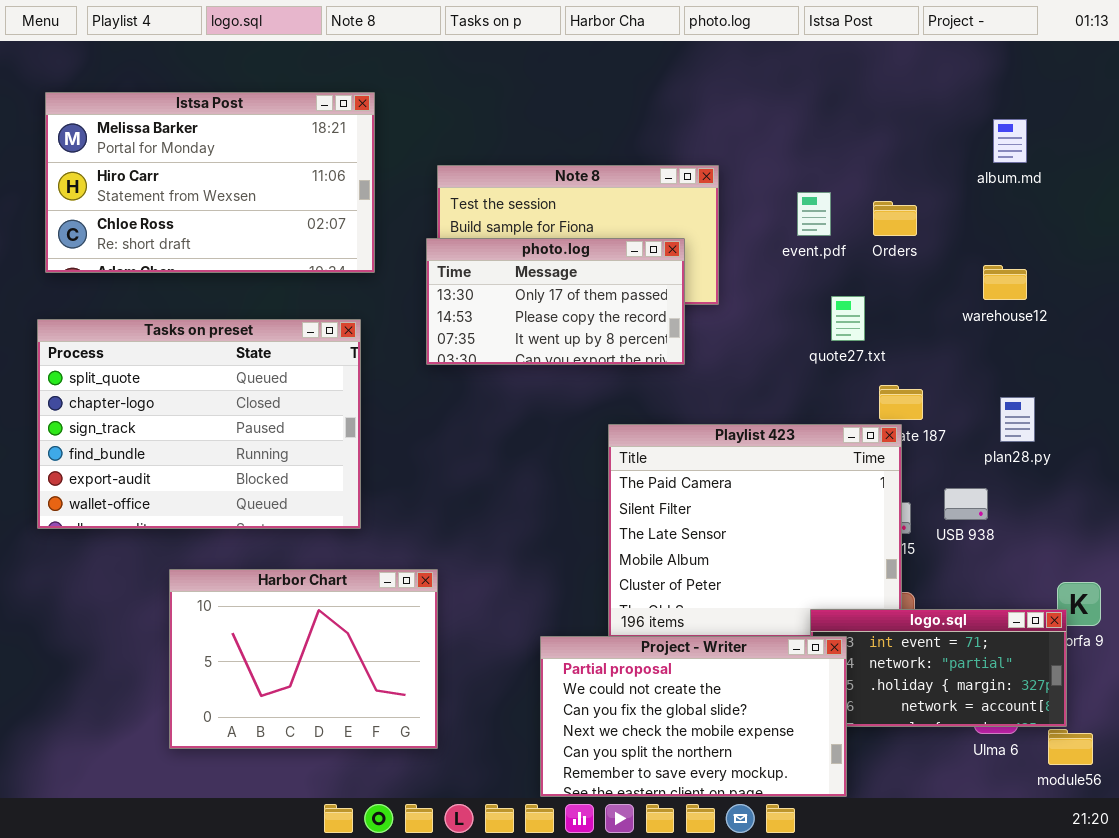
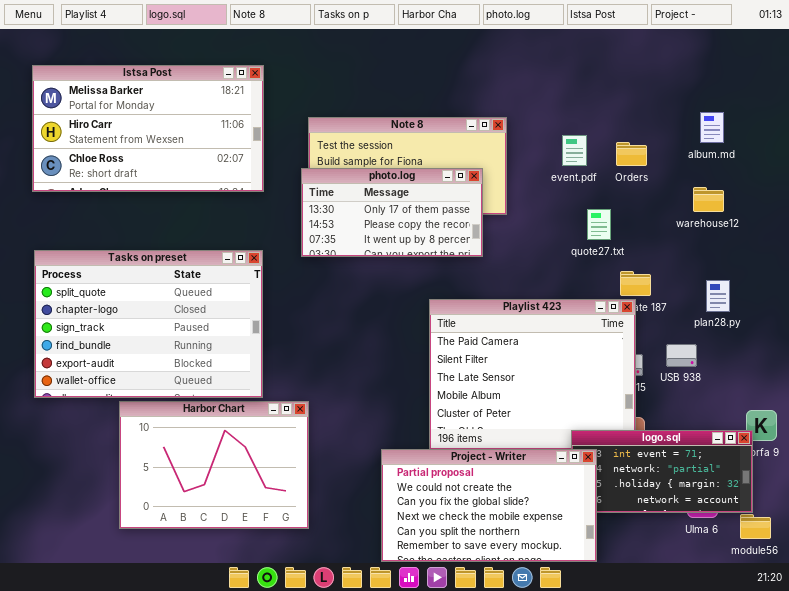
album.md: [993,119,1027,163] -> [700,112,724,143], moved
Tasks on preset: [37,319,361,529] -> [34,250,263,398], moved

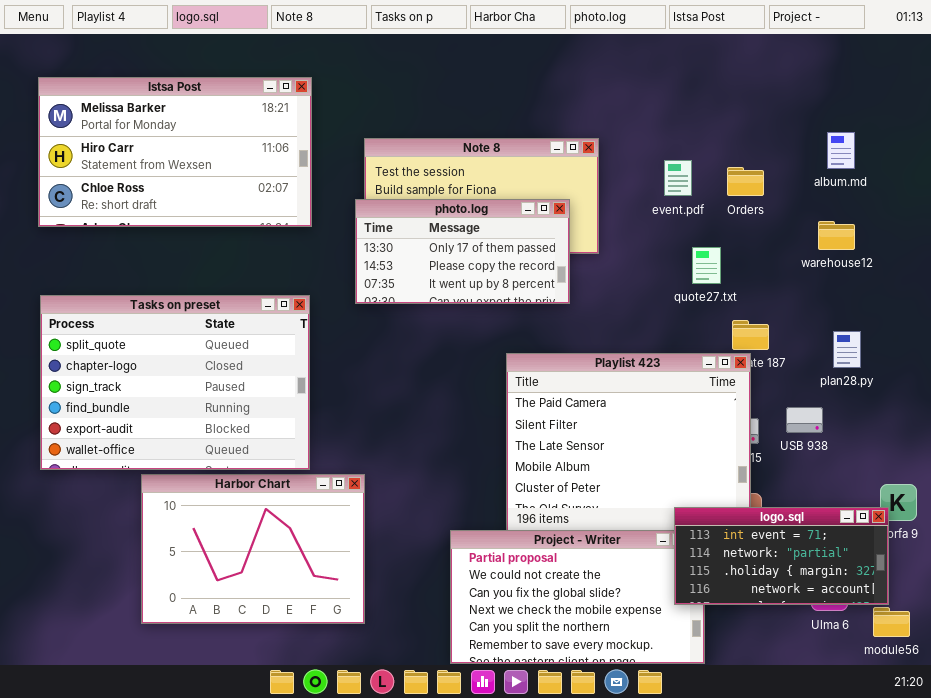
logo.sql: [571,430,753,513] -> [674,507,889,605], raised

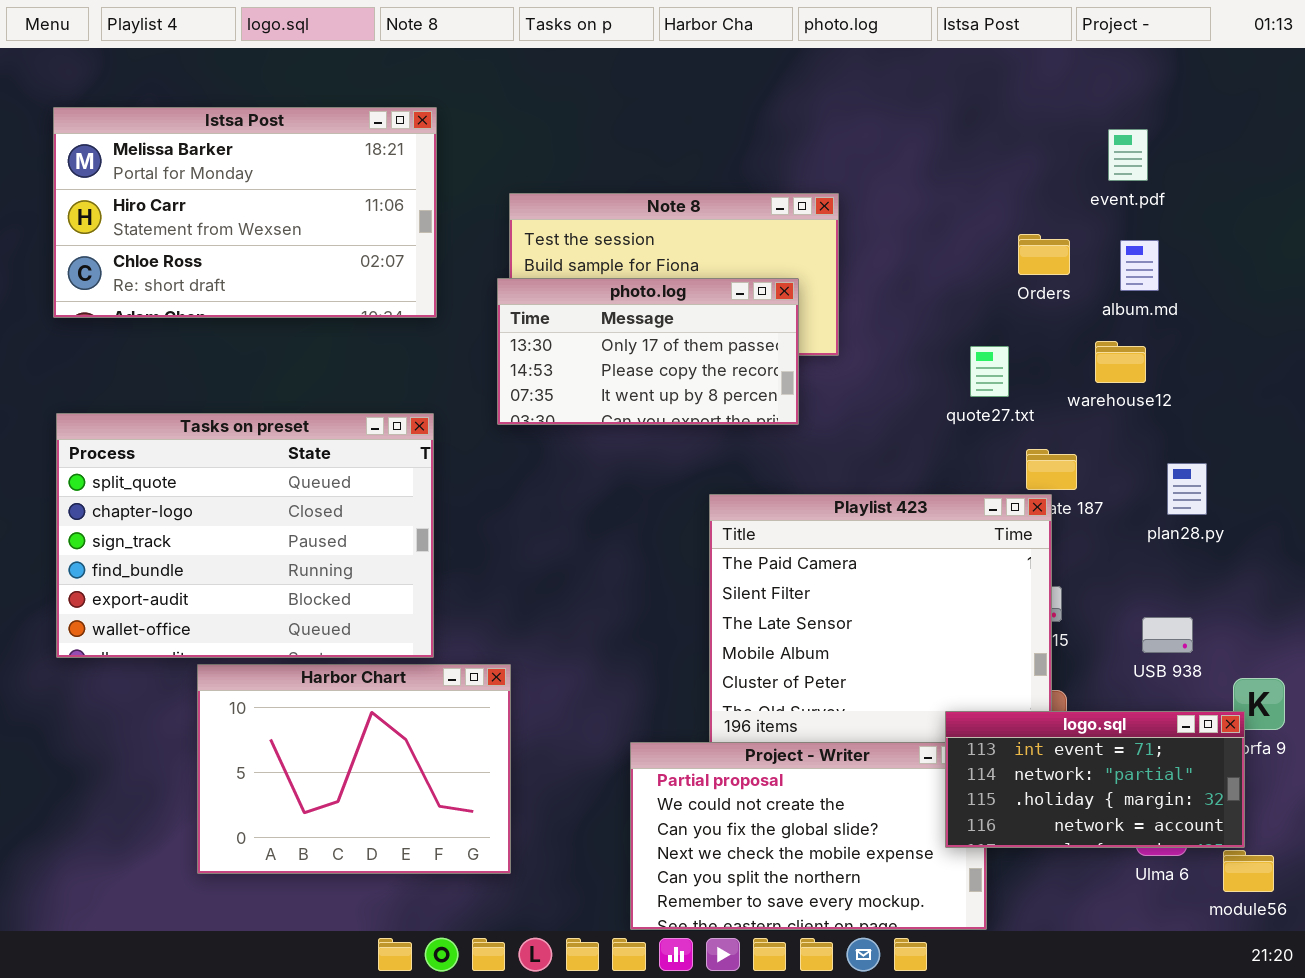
album.md: [827,132,855,169] -> [1120,240,1159,291], moved
event.pdf: [664,160,692,196] -> [1108,129,1148,181], moved
warehouse12: [818,221,855,250] -> [1095,341,1146,383], moved
USB 938: [786,407,823,433] -> [1142,617,1193,653], moved

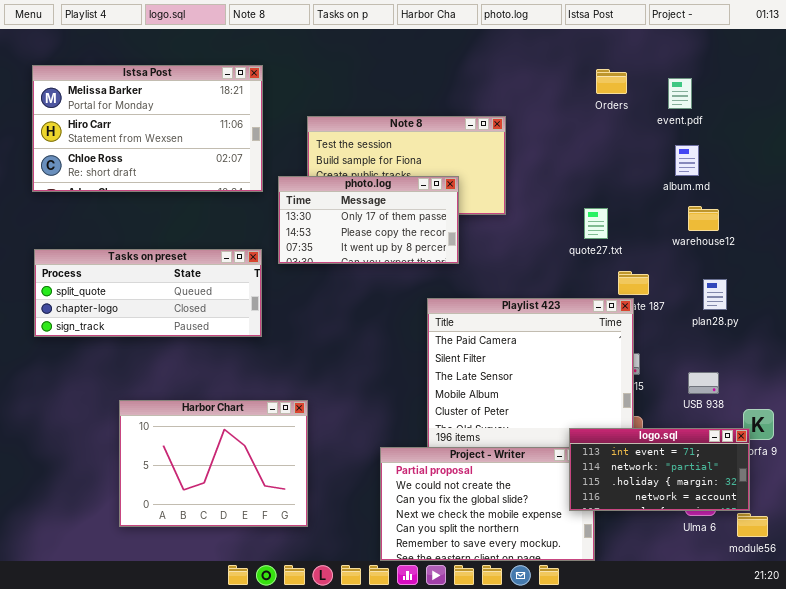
Orders: [1018,234,1070,275] -> [596,69,627,94], moved
photo.log: [497,278,799,425] -> [278,176,459,264], moved
warehouse12: [1095,341,1146,383] -> [688,206,719,231], moved
Tasks on preset: [56,413,434,658] -> [34,249,262,337], resized

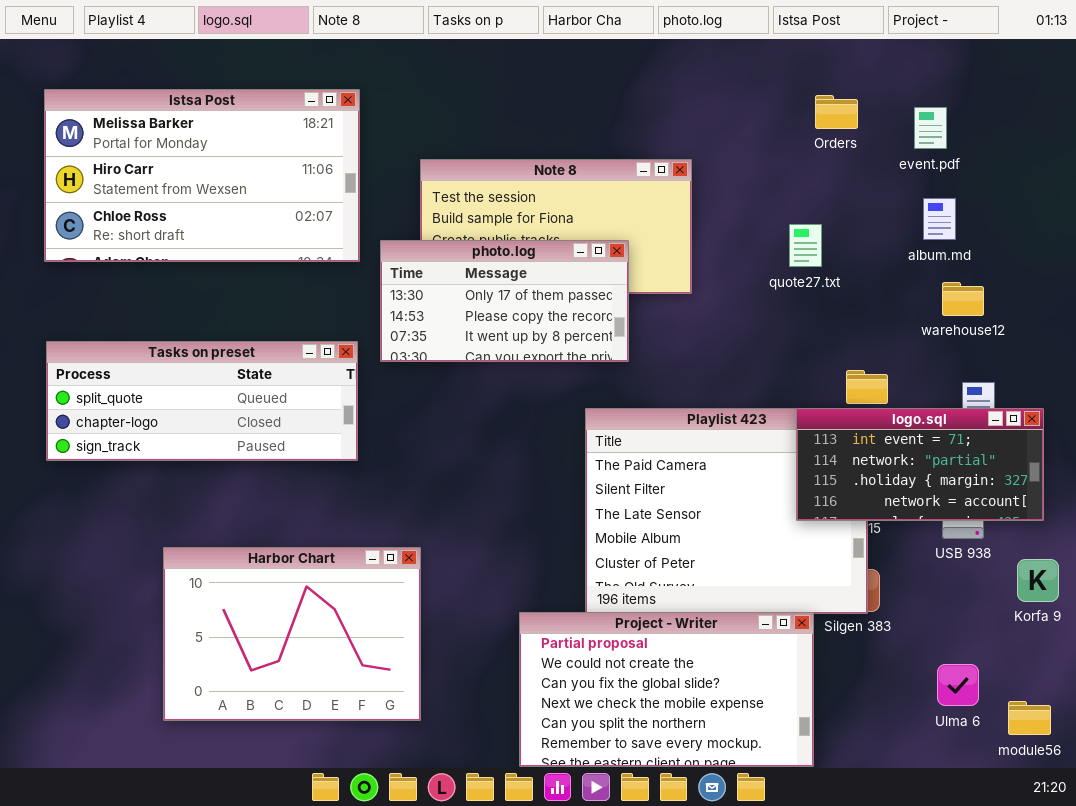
quote27.txt: [584,208,608,239] -> [789,224,822,267], moved
logo.sql: [569,428,750,511] -> [796,408,1044,521], moved

